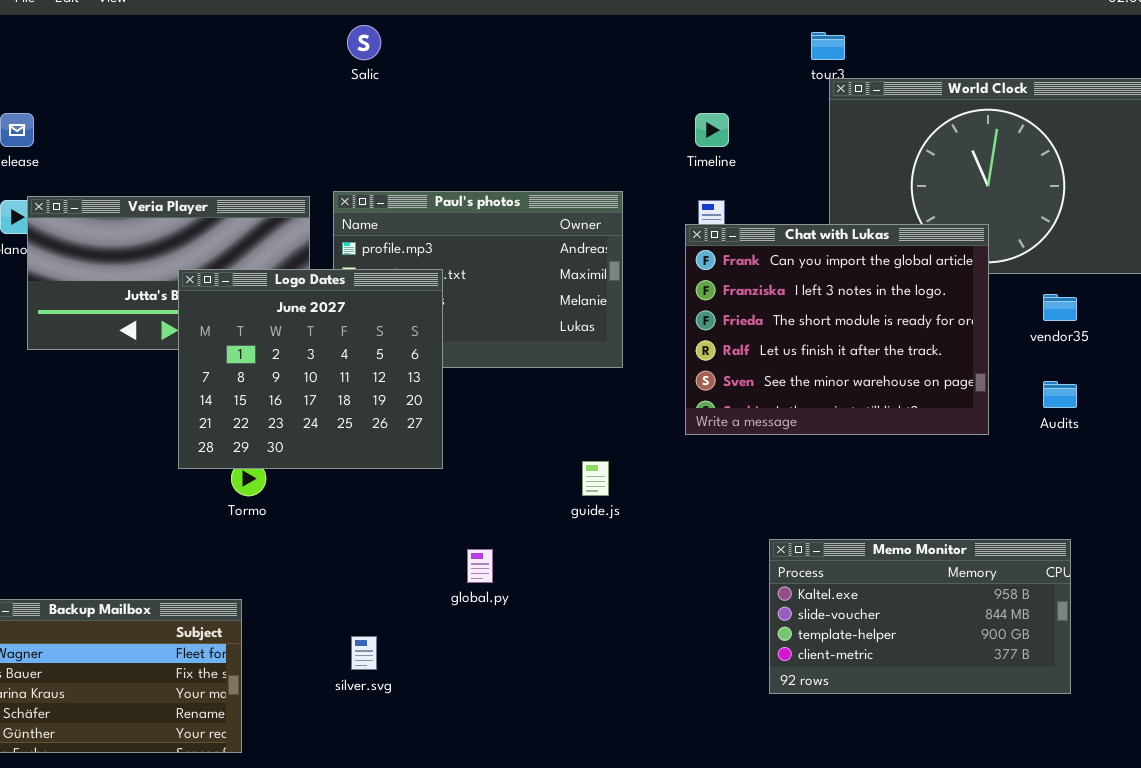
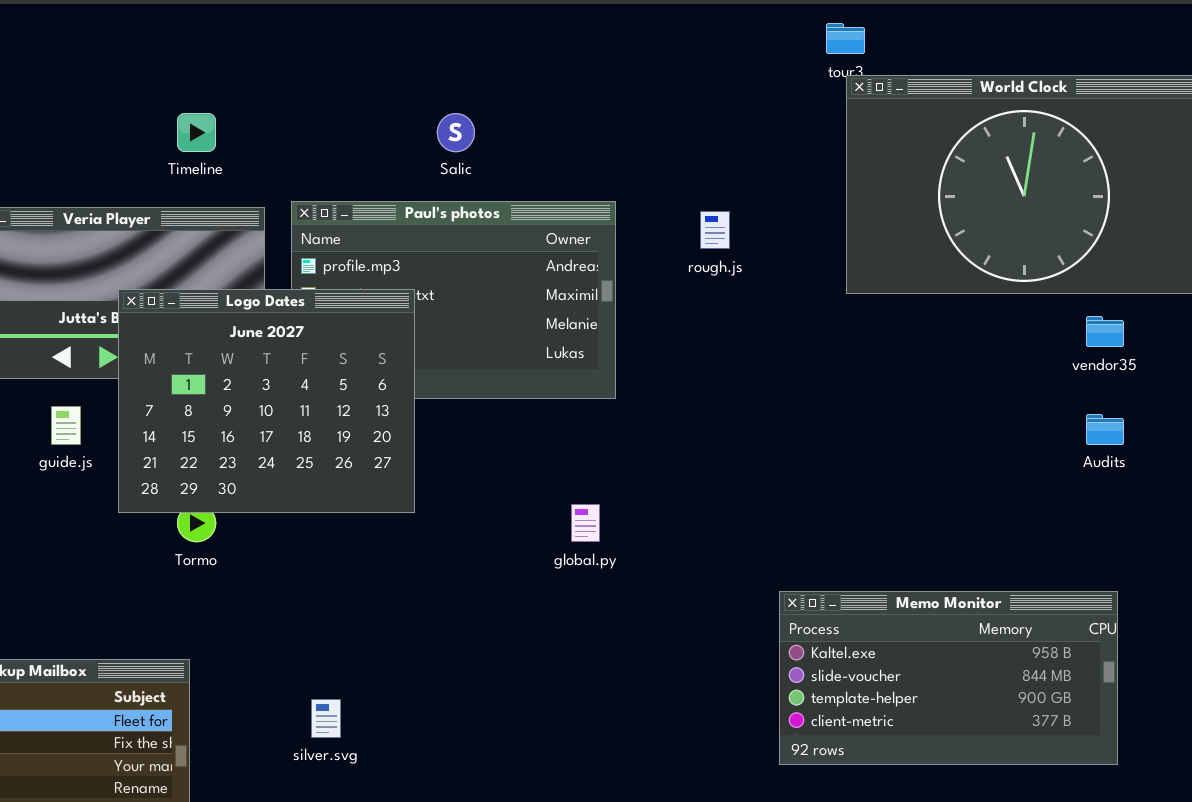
Salic: [347,25,381,60] -> [437,113,475,152], moved
Timeline: [695,113,729,147] -> [177,113,216,152], moved
Chat with Lukas: [685,224,989,435] -> none, closed
guide.js: [582,461,609,496] -> [51,406,81,445], moved
global.py: [467,549,493,583] -> [571,504,600,542], moved

